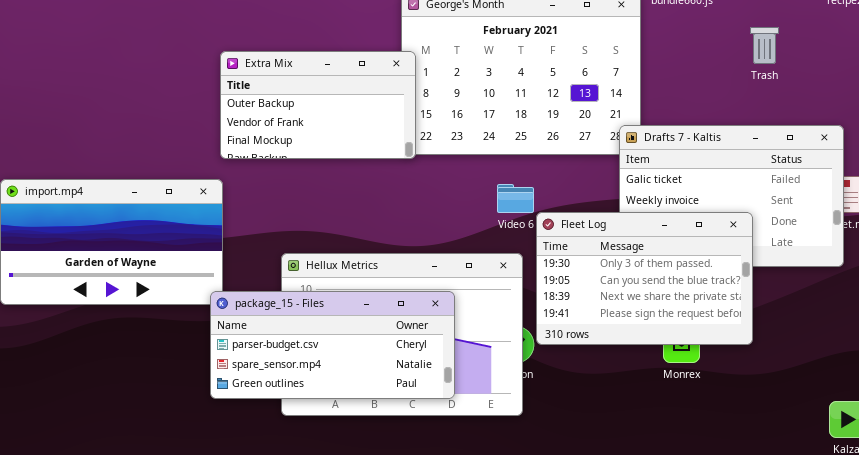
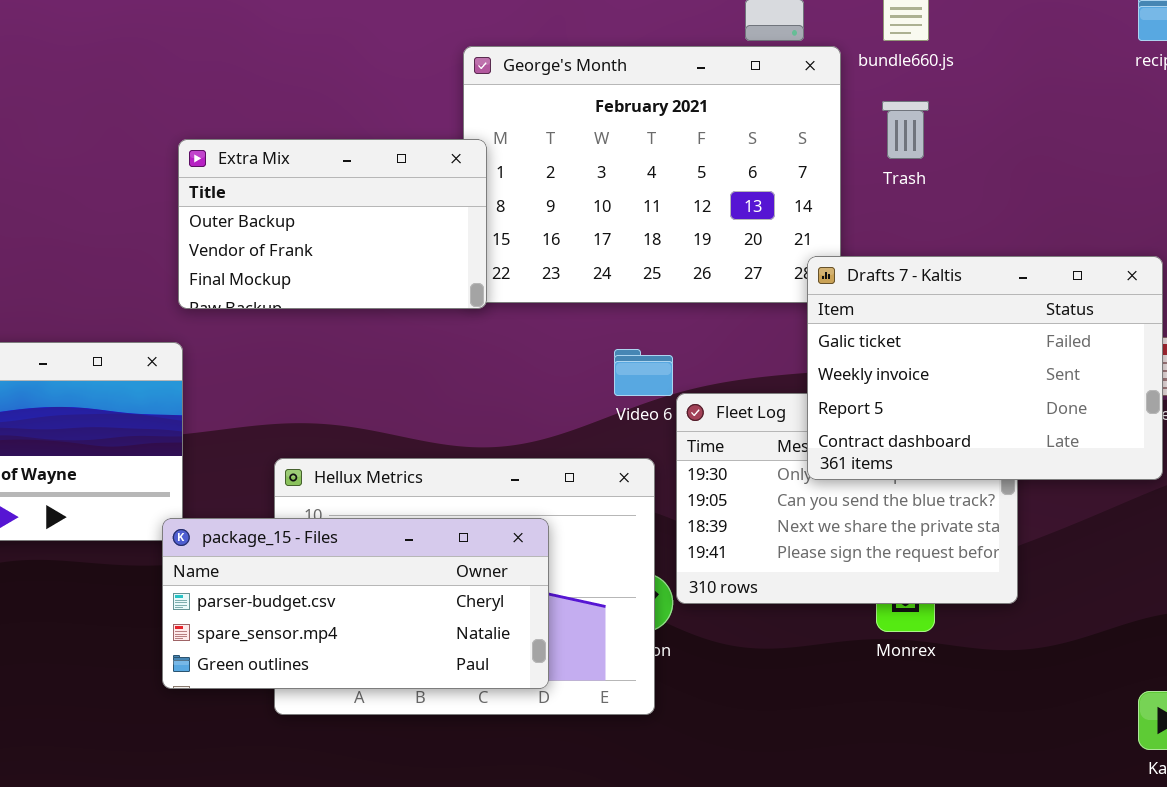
Trash: [750,27,779,64] -> [882,101,929,159], moved
Drafts 7 - Kaltis: [619,125,844,267] -> [807,256,1163,480], raised

